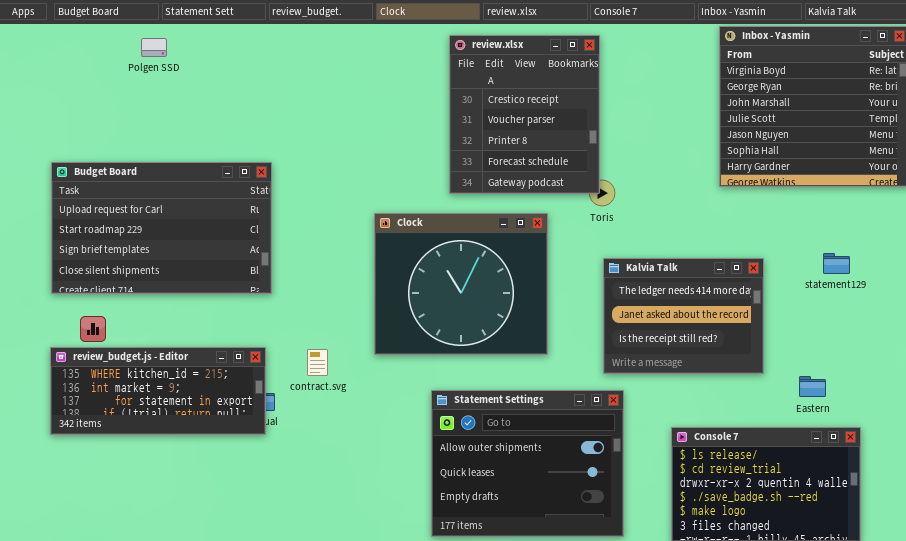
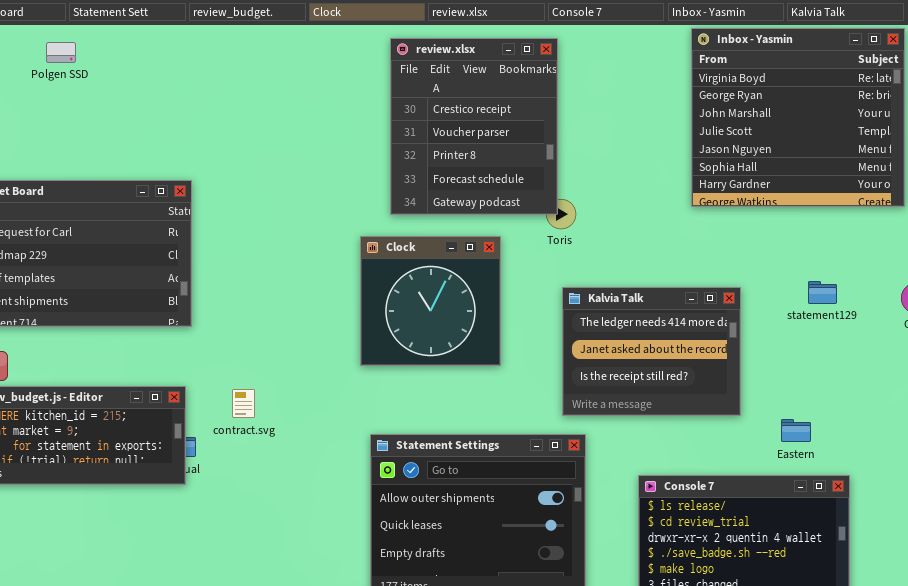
Clock: [374,213,548,355] -> [360,236,501,366], resized

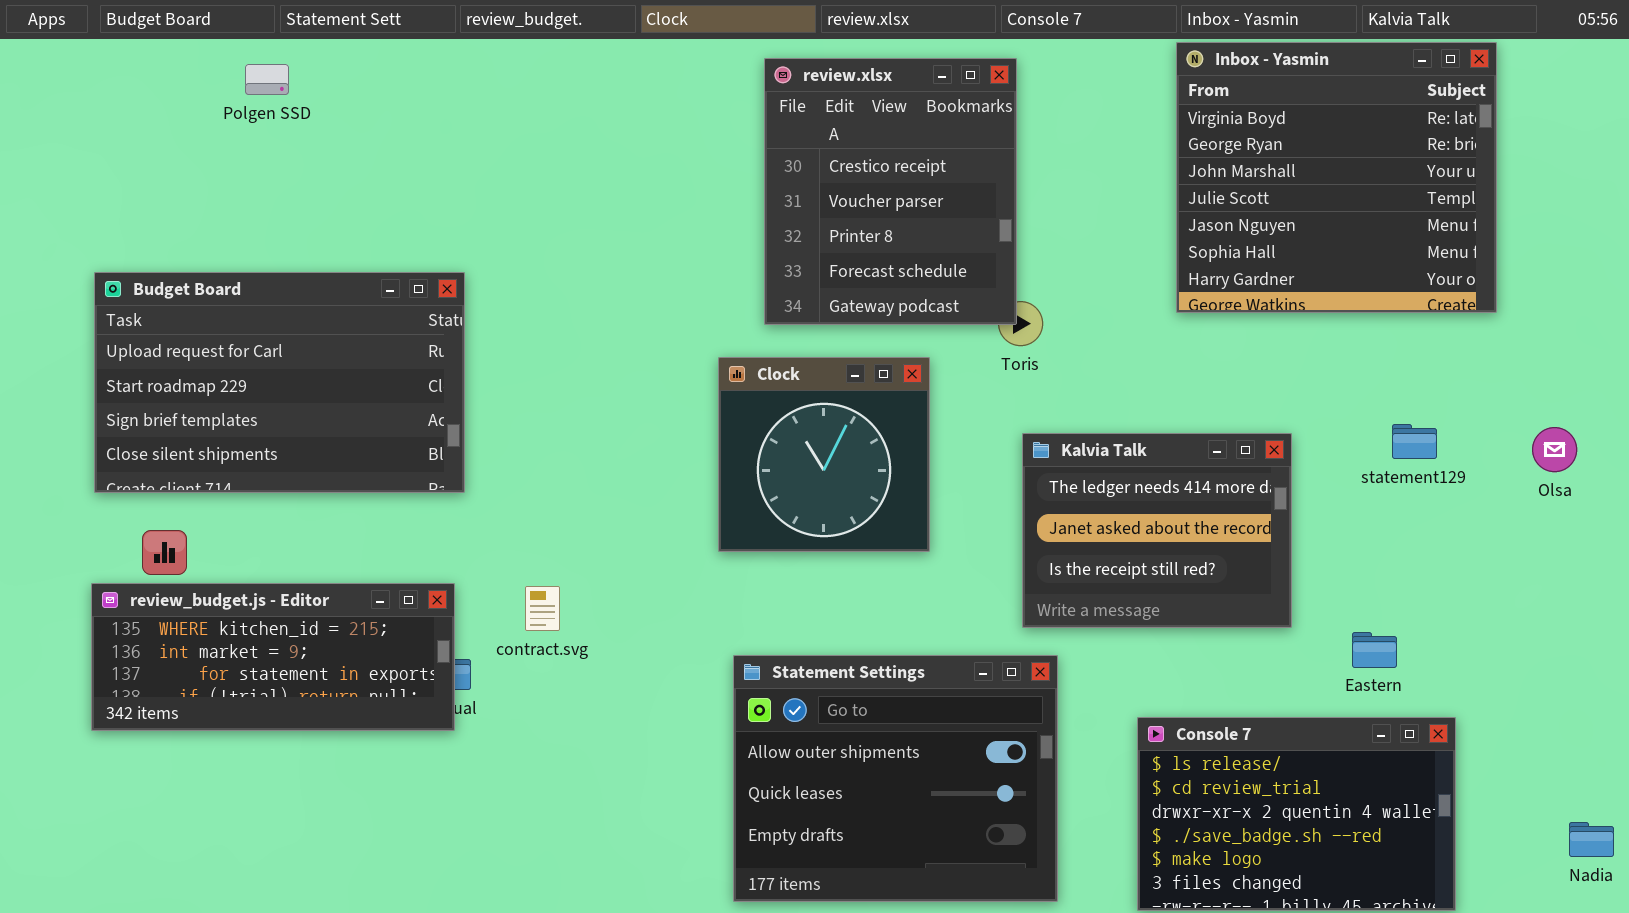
Inbox - Yasmin: [691,28,905,207] -> [1176,42,1497,313], moved

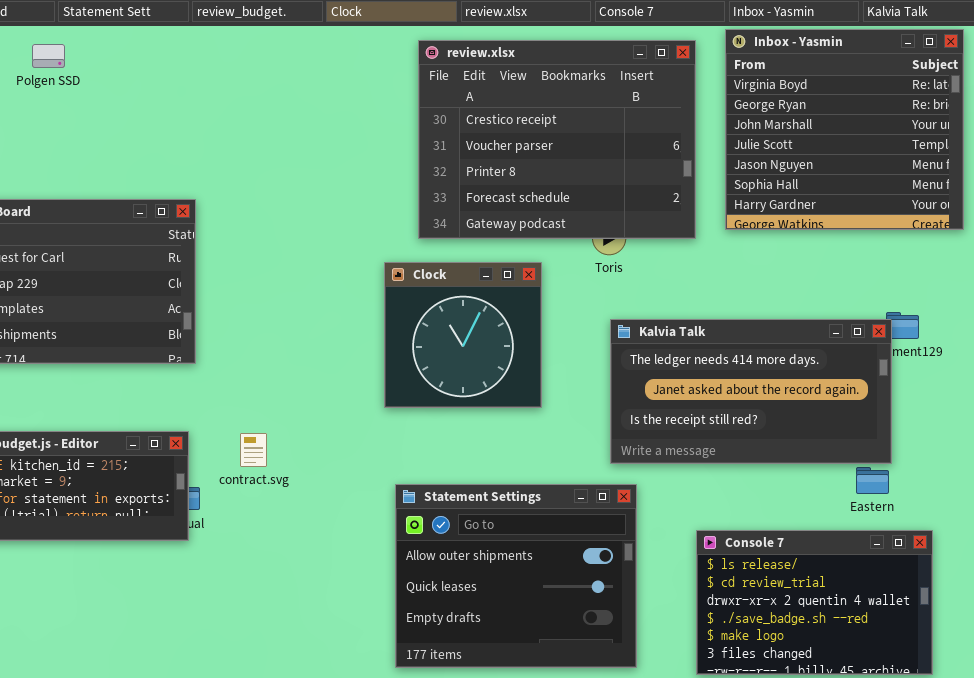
review.xlsx: [764,58,1017,325] -> [418,40,696,239], resized
Kalvia Talk: [1022,433,1292,628] -> [610,319,892,464], resized

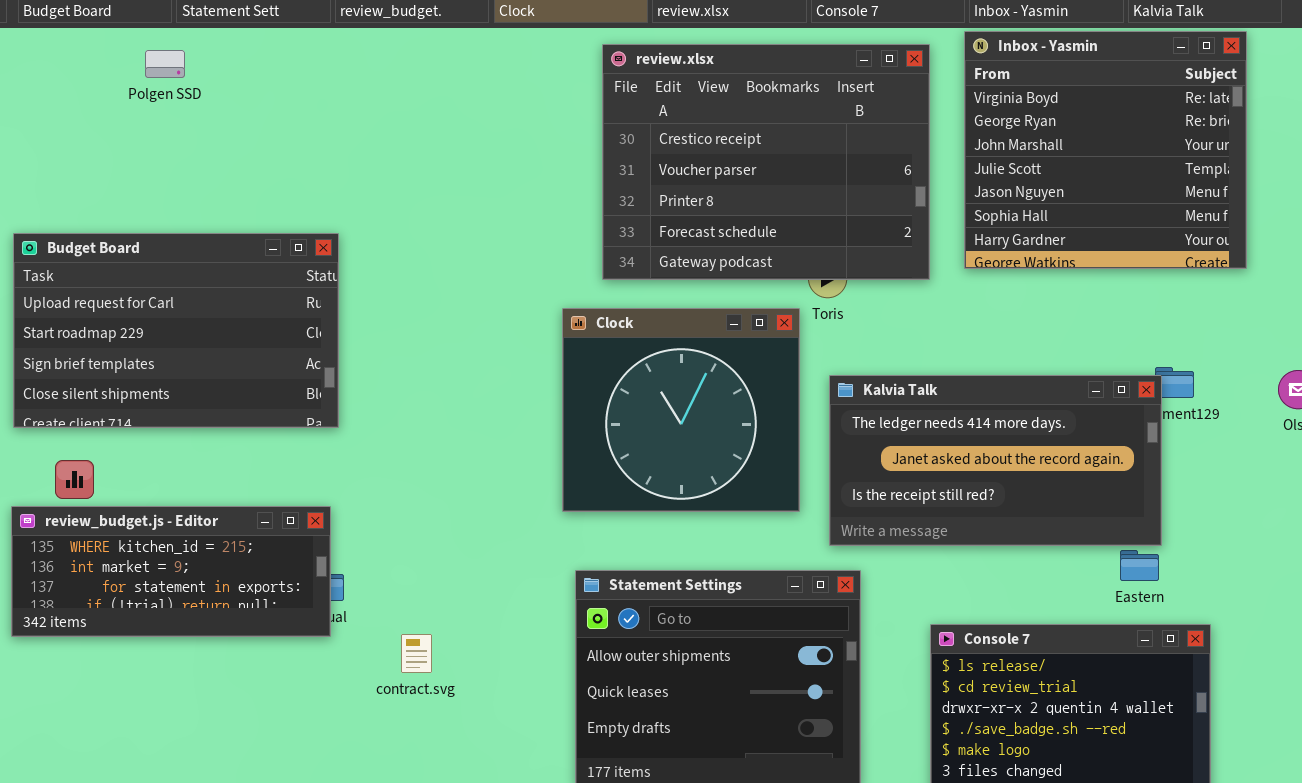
Clock: [384,262,542,408] -> [562,308,800,512], resized
contract.svg: [240,433,267,467] -> [401,634,432,673], moved

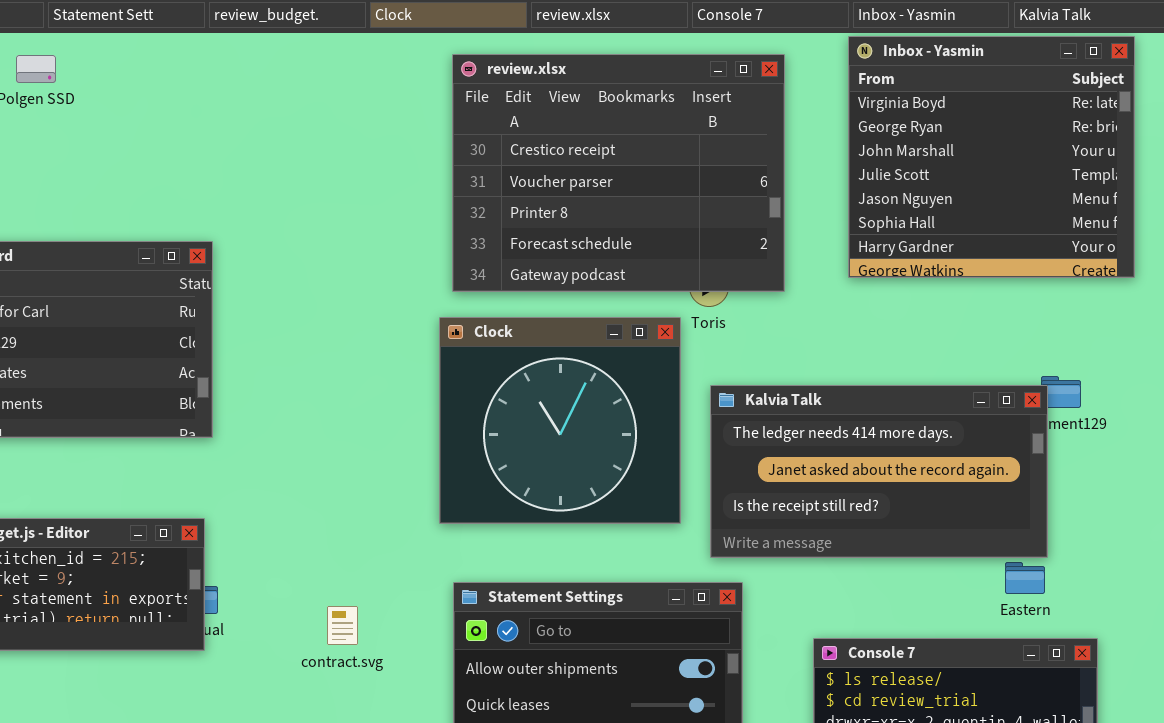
review.xlsx: [602,44,930,280] -> [452,54,785,292], moved
contract.svg: [401,634,432,673] -> [327,606,358,645], moved

